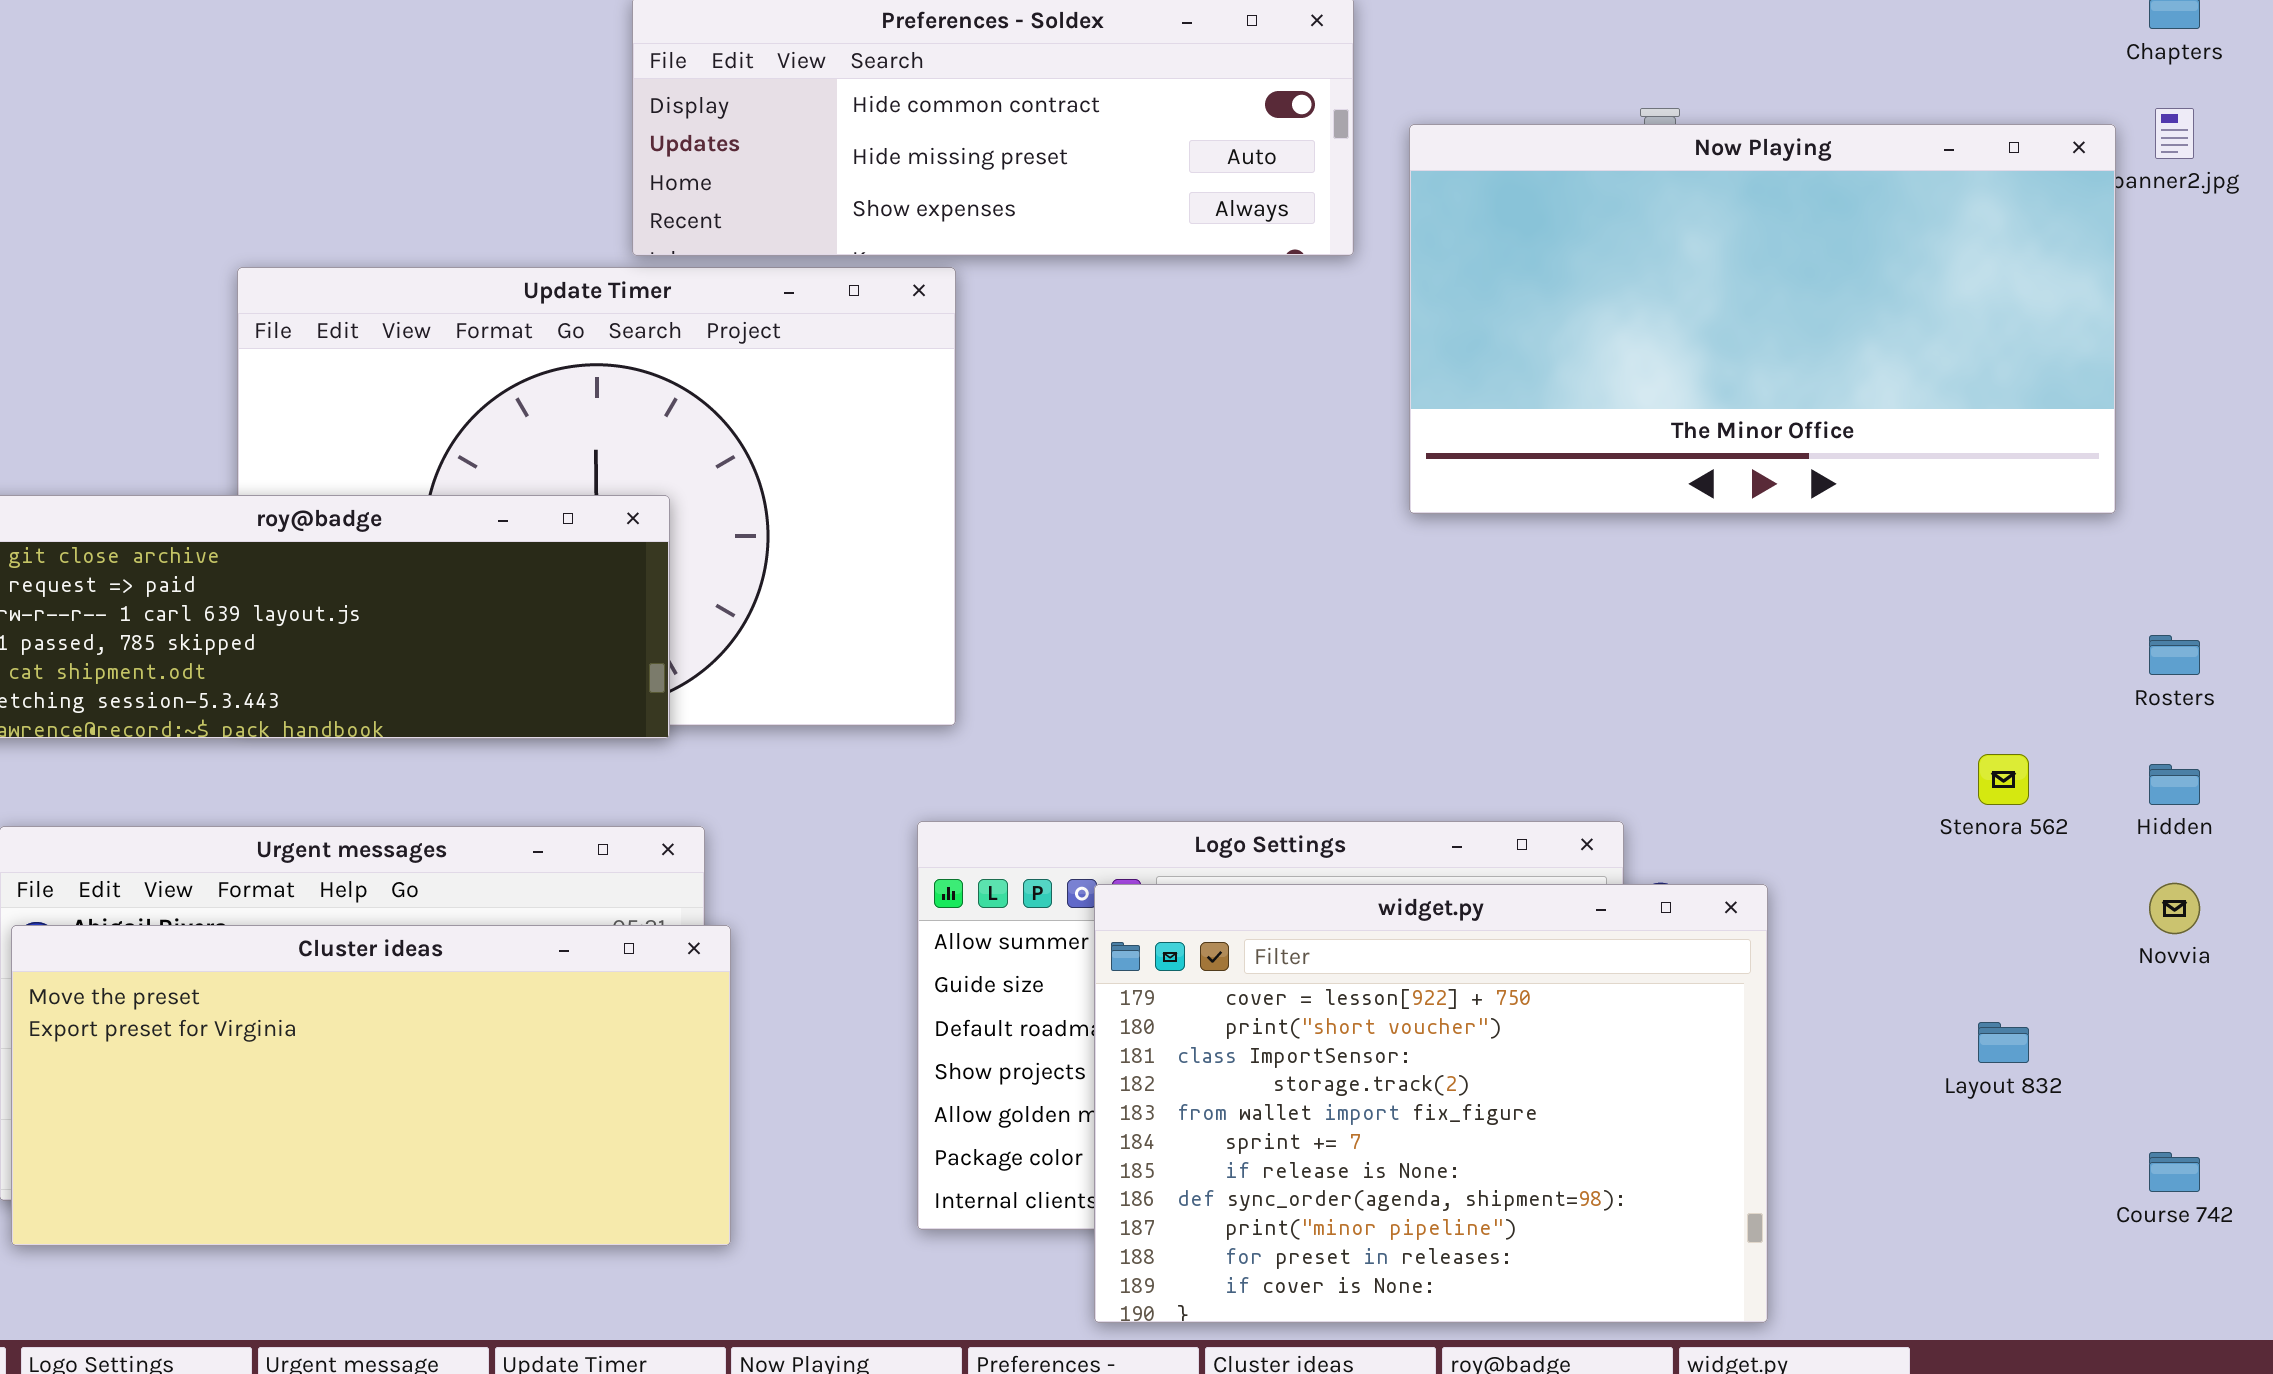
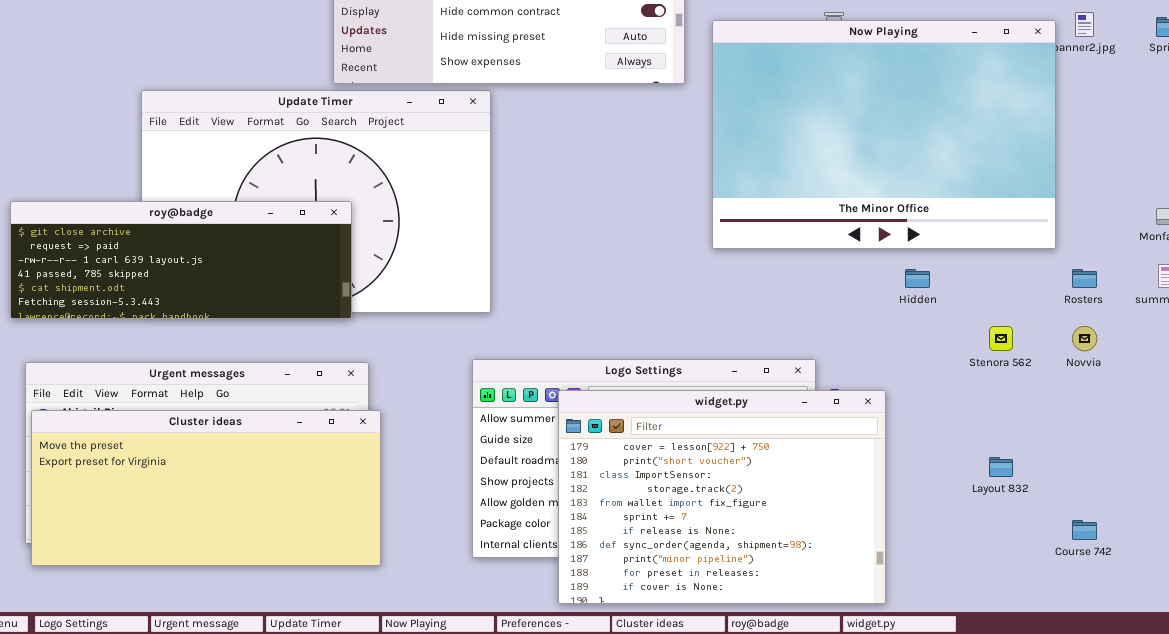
Now Playing: [1409,124,2116,514] -> [712,20,1056,249], resized
Hidden: [2149,764,2200,805] -> [905,269,930,288], moved
Novvia: [2149,883,2200,934] -> [1072,326,1097,351], moved

